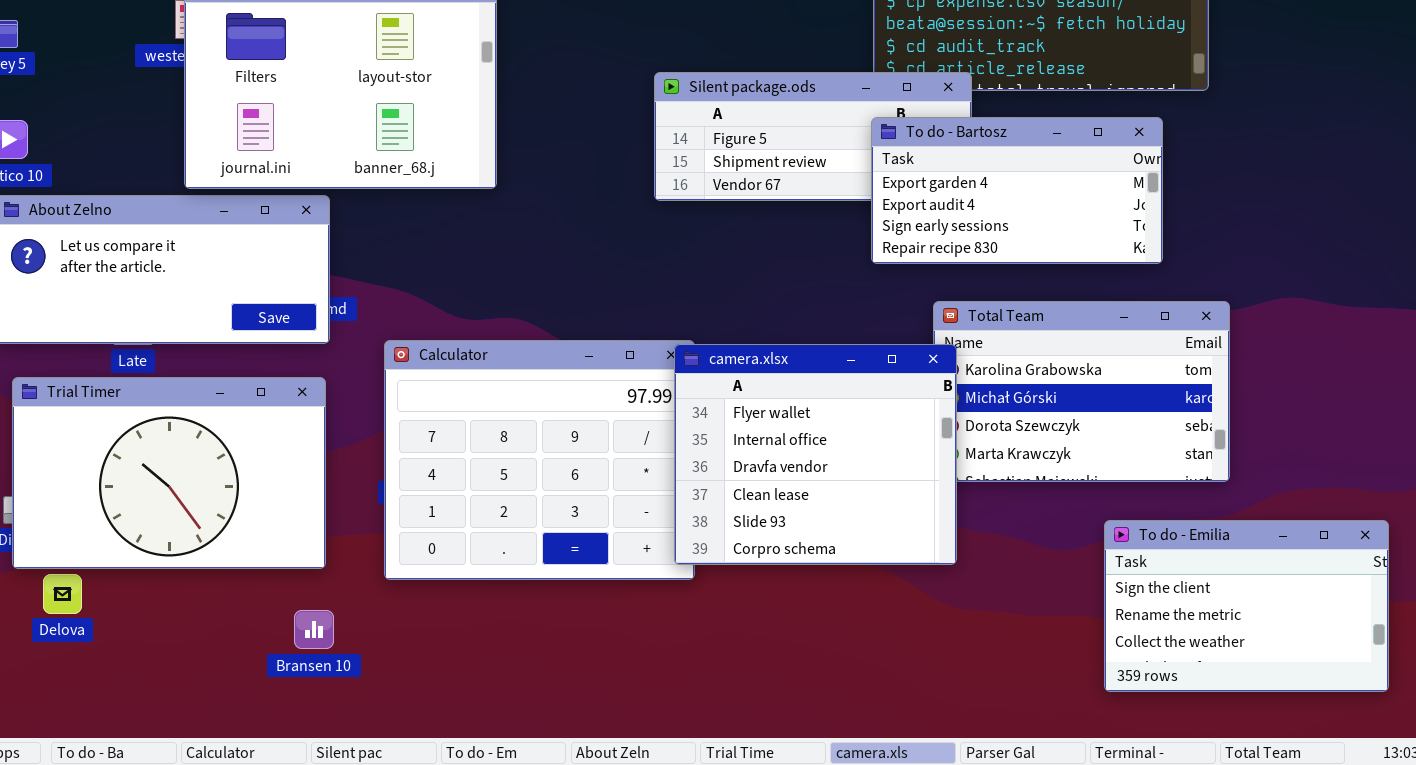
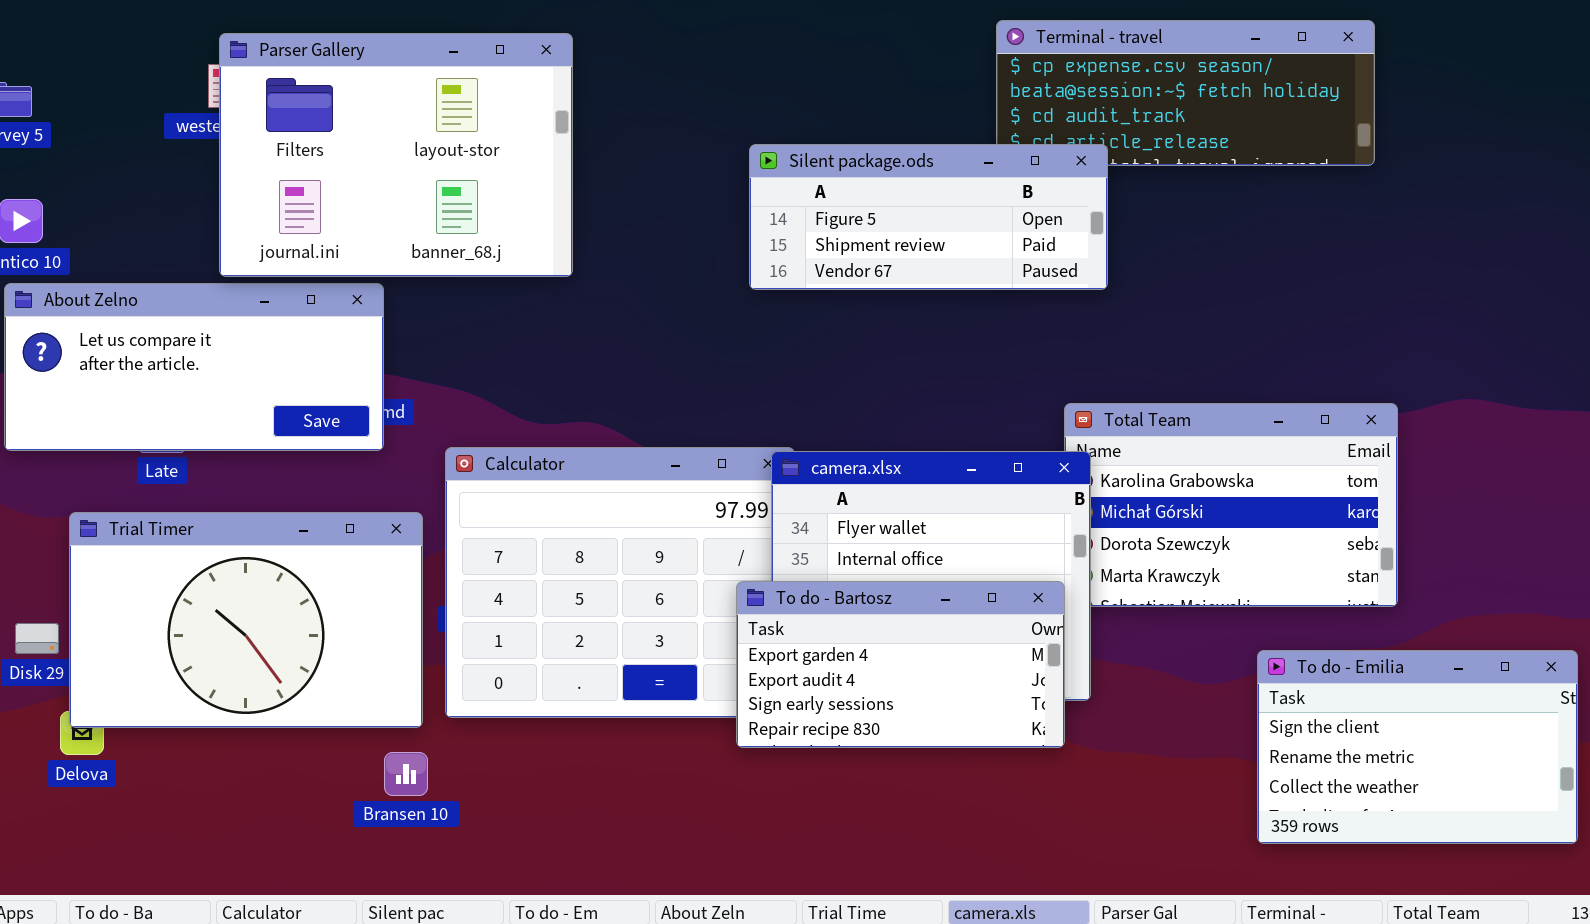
To do - Bartosz: [871,117,1163,264] -> [736,581,1065,748], moved
Trial Timer: [12,377,326,569] -> [69,512,423,728], moved
Bransen 10: [294,610,334,649] -> [384,752,428,796], moved

